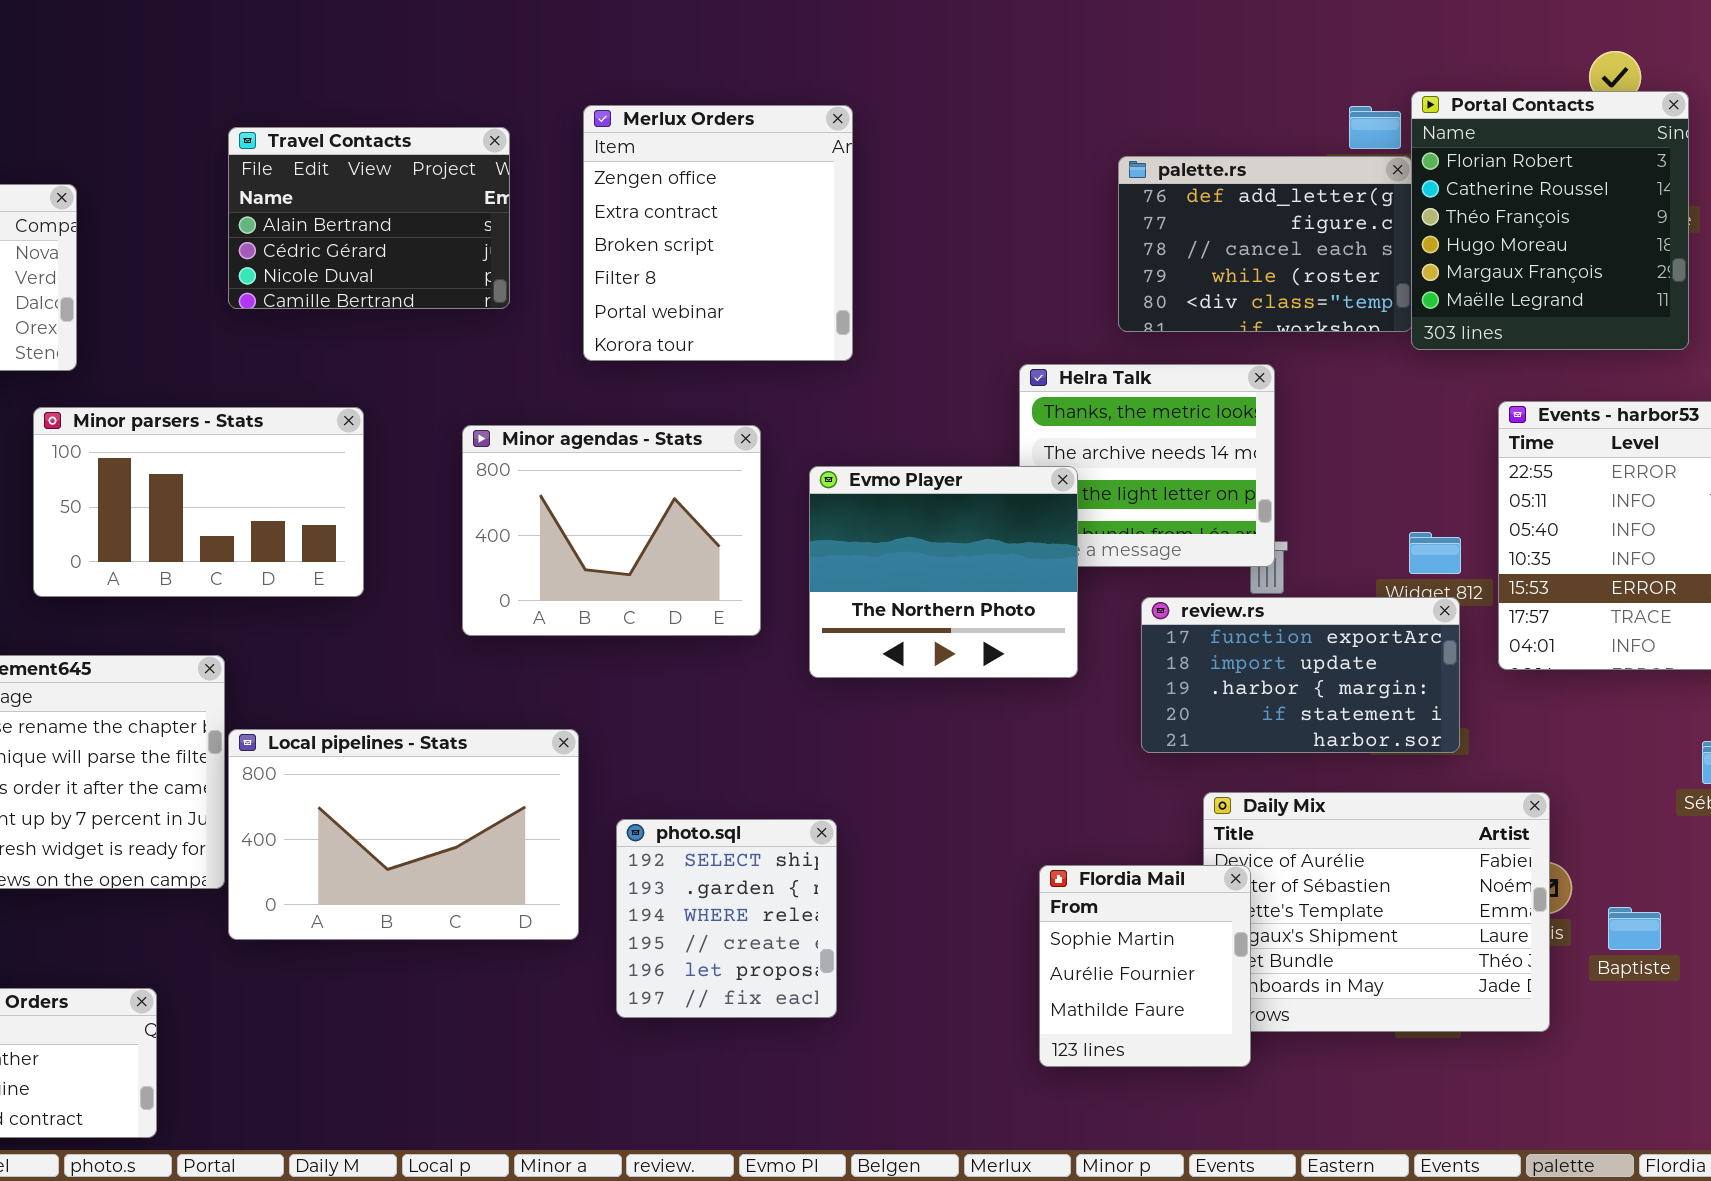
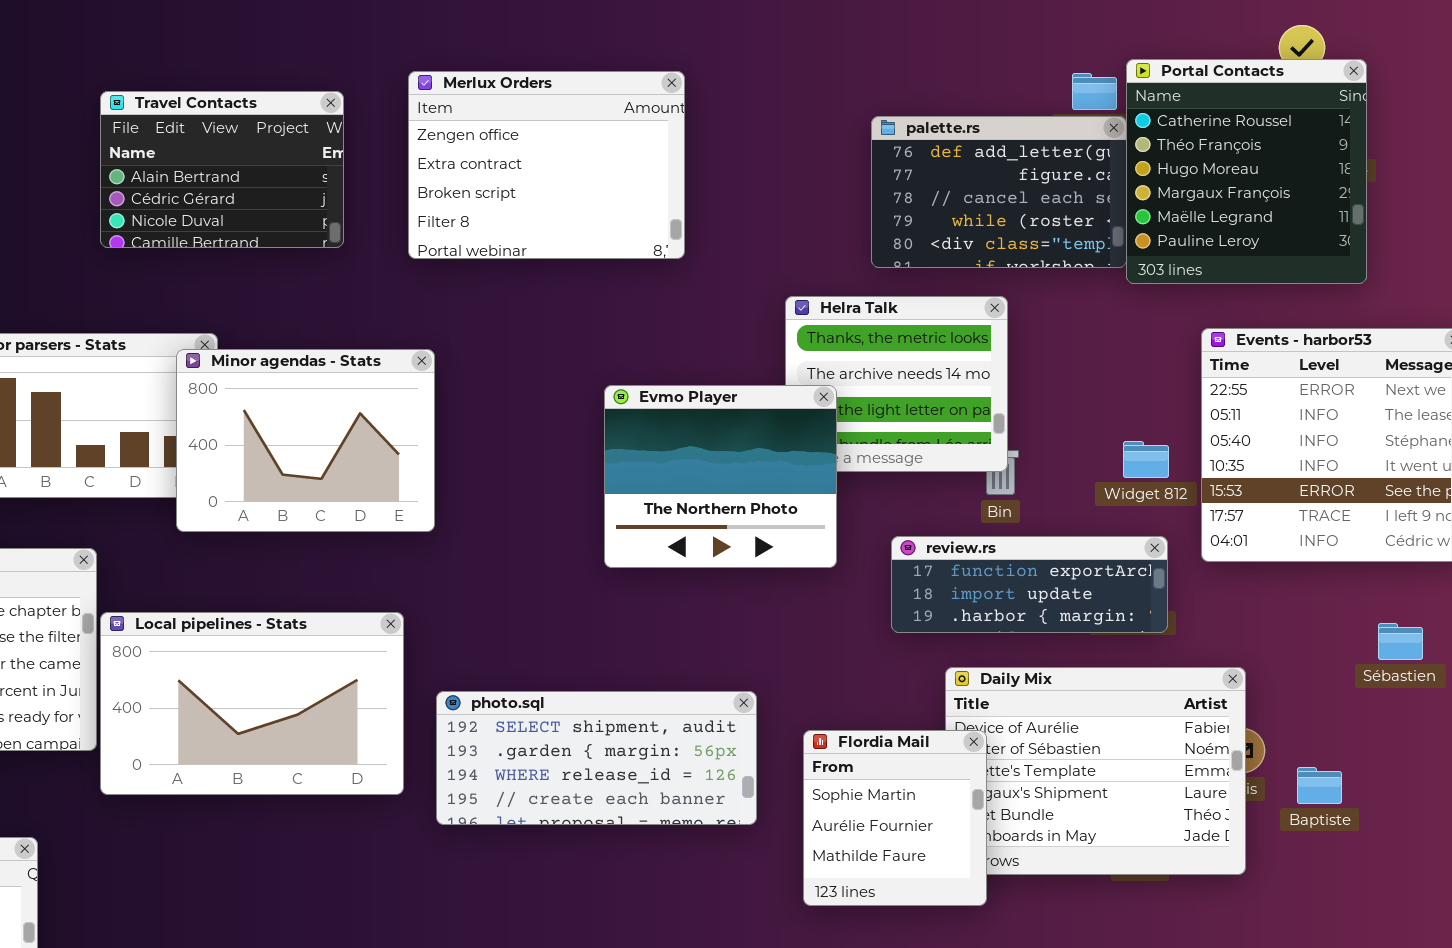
Portal Contacts: [1411,91,1689,350] -> [1126,59,1367,284], scrolled down 1 row
Merlux Orders: [583,105,853,361] -> [408,71,685,259], resized
Minor agendas - Stats: [462,425,761,636] -> [176,349,435,532], moved
review.rs: [1141,597,1460,753] -> [891,536,1168,633], resized
photo.sql: [616,819,837,1018] -> [436,691,757,825], resized

